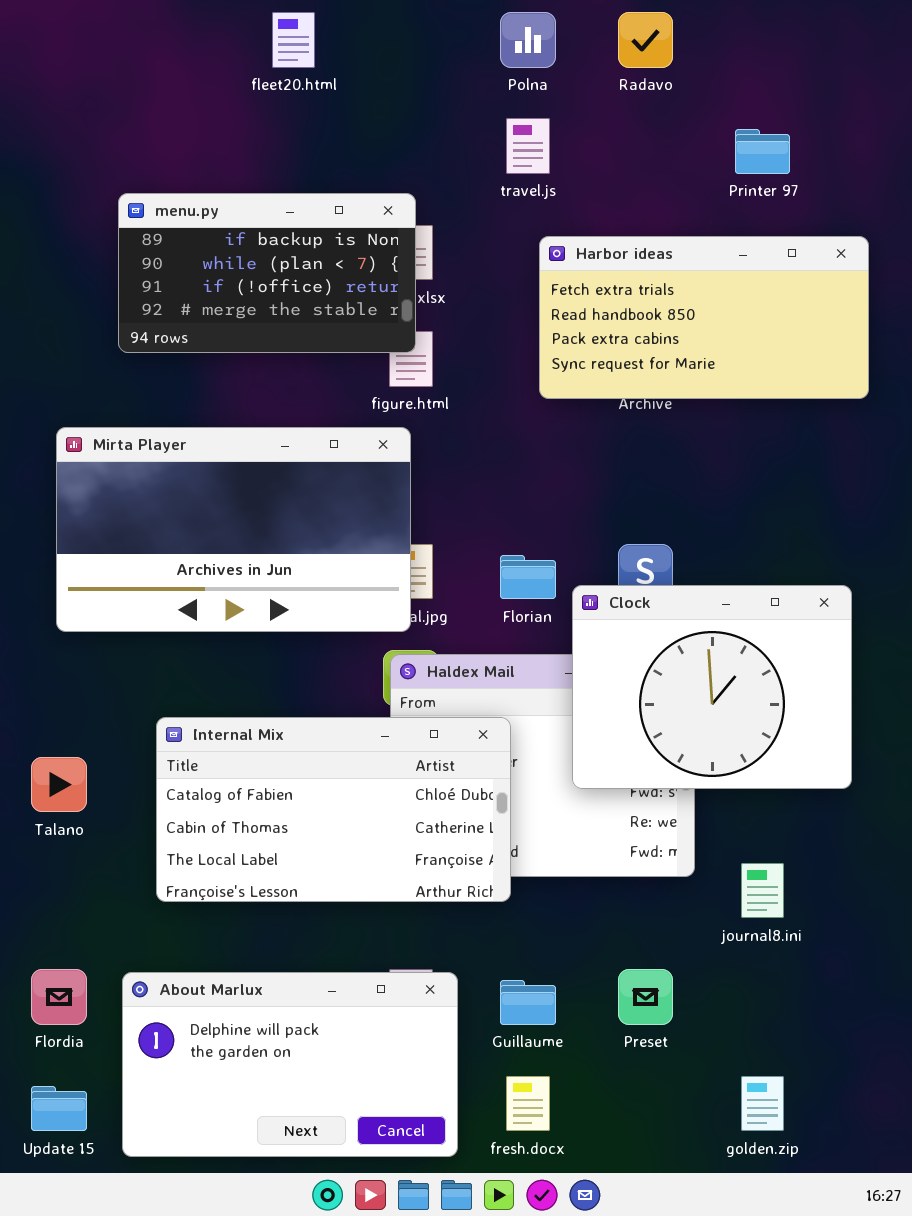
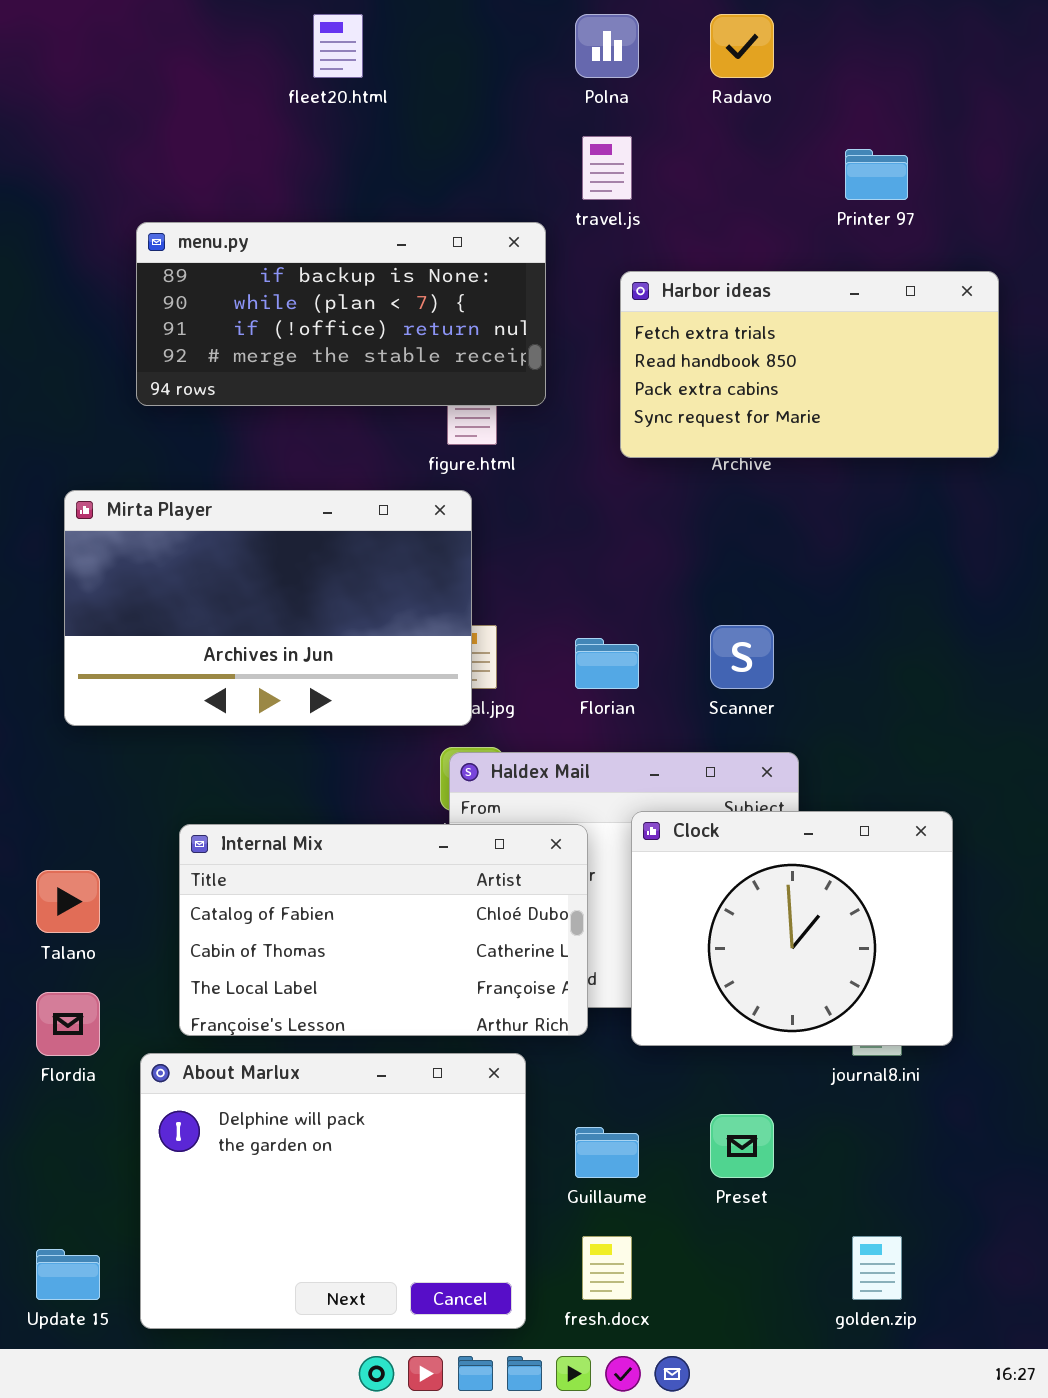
menu.py: [118,193,416,353] -> [136,222,546,406], resized
Clock: [572,585,852,789] -> [631,811,953,1046], moved
Flordia: [31,969,87,1025] -> [36,992,100,1056], moved
About Marlux: [122,972,458,1157] -> [140,1053,526,1329], resized

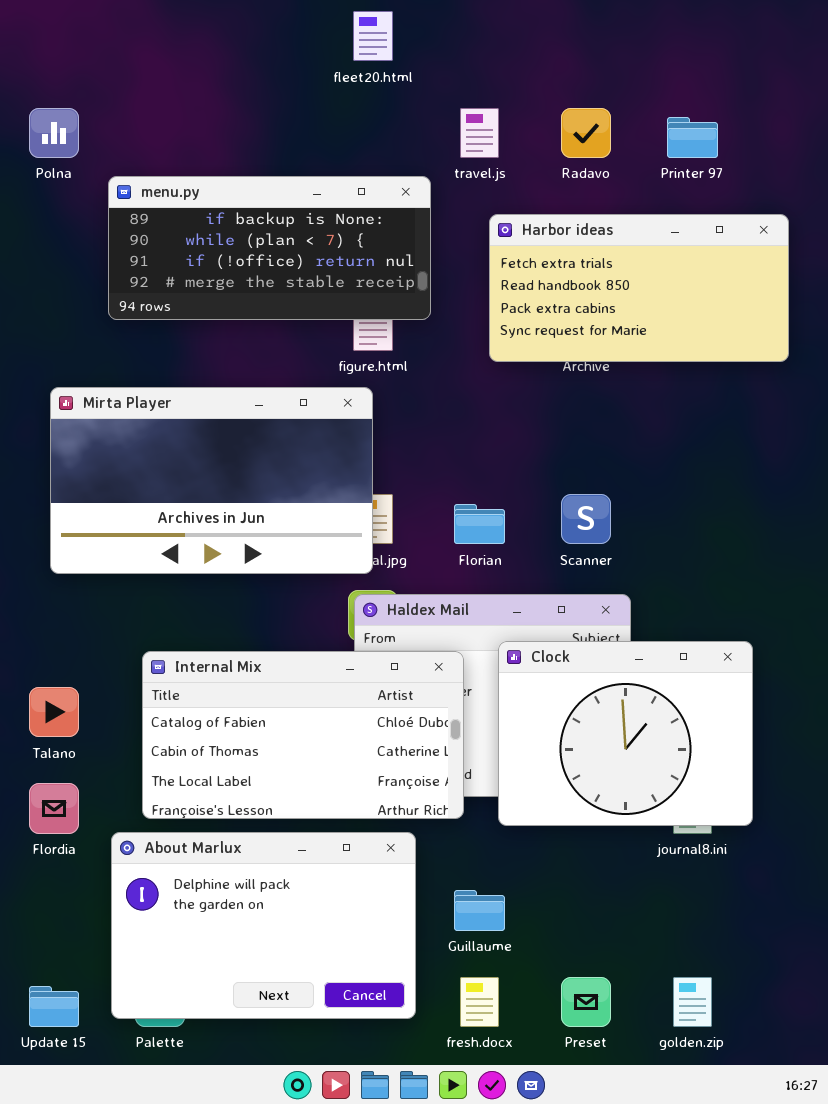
fleet20.html: [313,14,363,78] -> [353,11,393,61], moved
Polna: [575,14,639,78] -> [29,108,79,158], moved
Radavo: [710,14,774,78] -> [561,108,611,158], moved
About Marlux: [140,1053,526,1329] -> [111,832,416,1019], resized
Preset: [710,1114,774,1178] -> [561,977,611,1027], moved

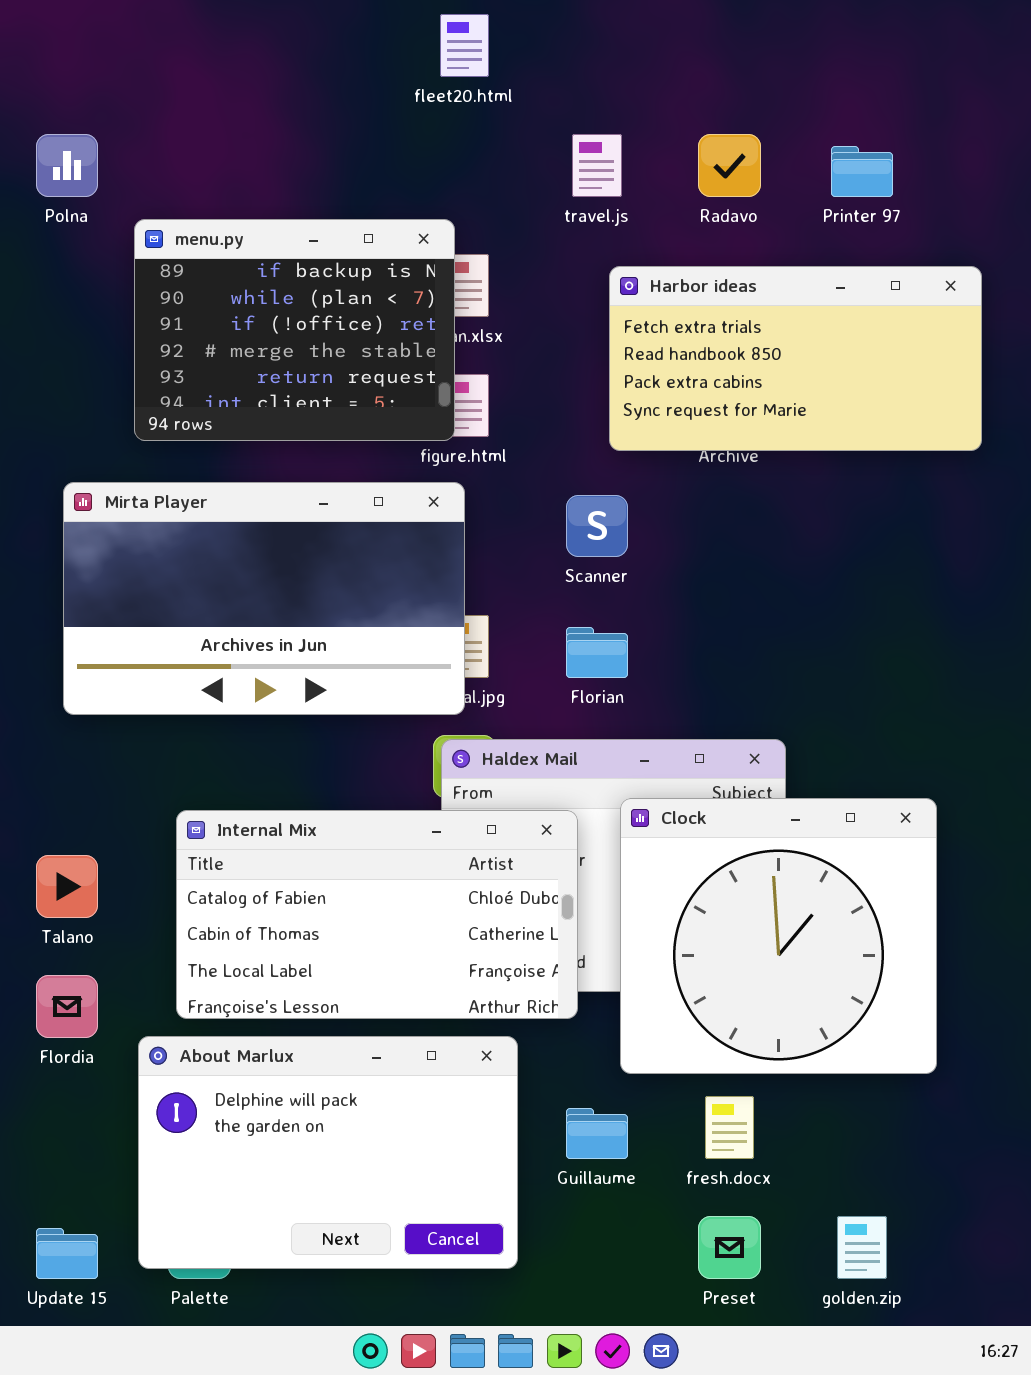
menu.py: [108,176,431,320] -> [134,219,455,441], resized
Scanner: [561,494,611,544] -> [566,495,628,557], moved
Clock: [498,641,753,826] -> [620,798,937,1074], resized
fresh.docx: [460,977,499,1027] -> [705,1096,754,1159], moved

